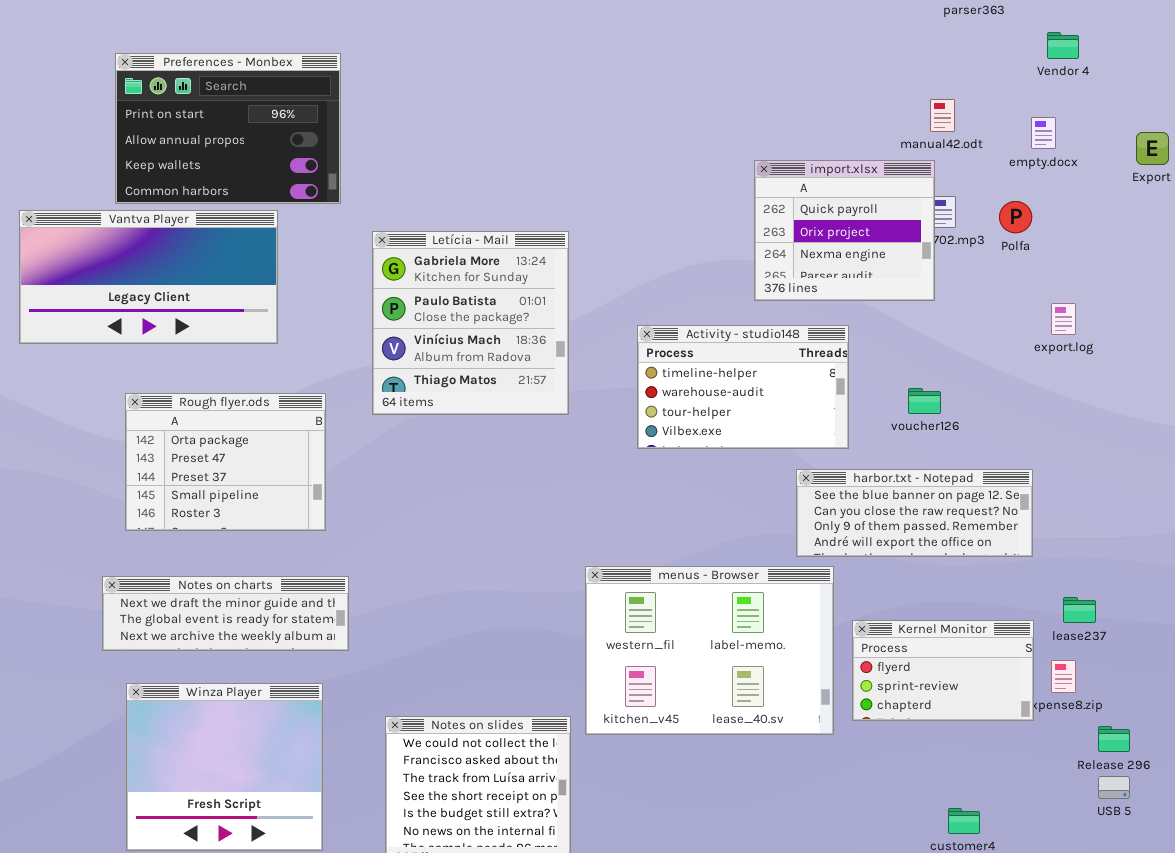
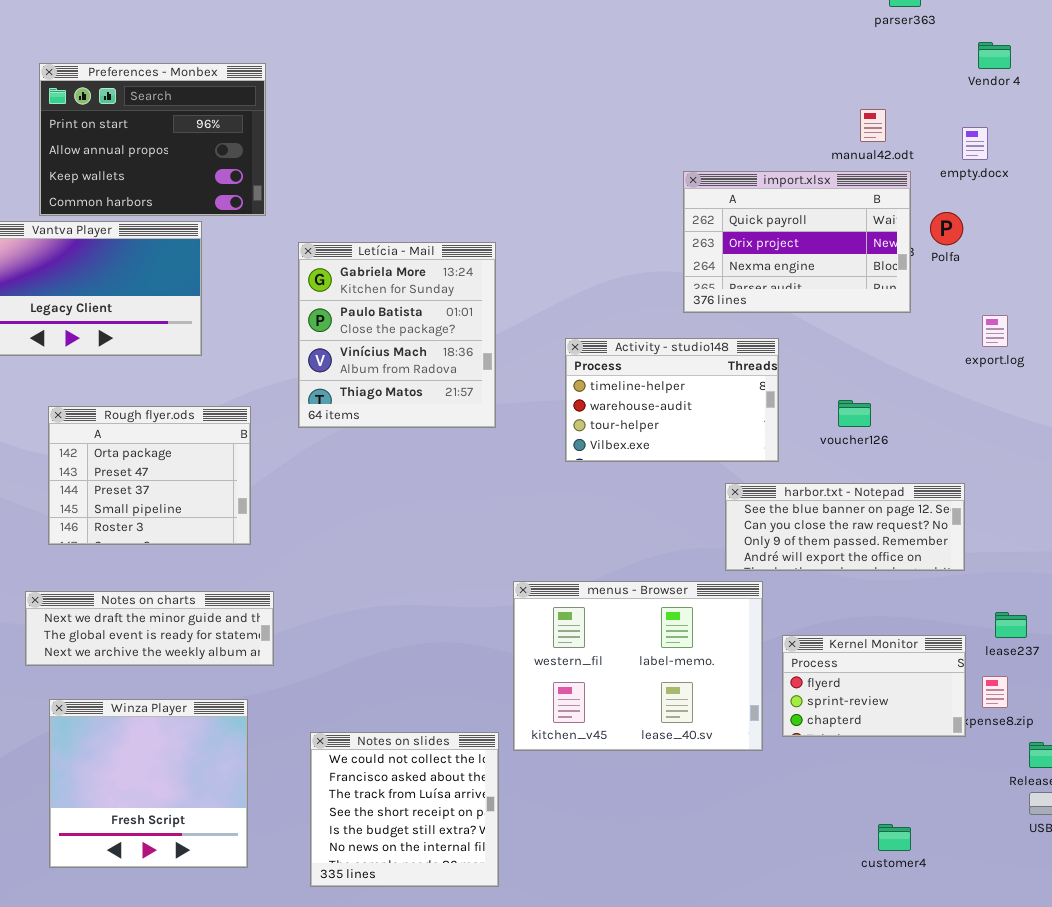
import.xlsx: [754,160,935,301] -> [683,171,911,313], resized

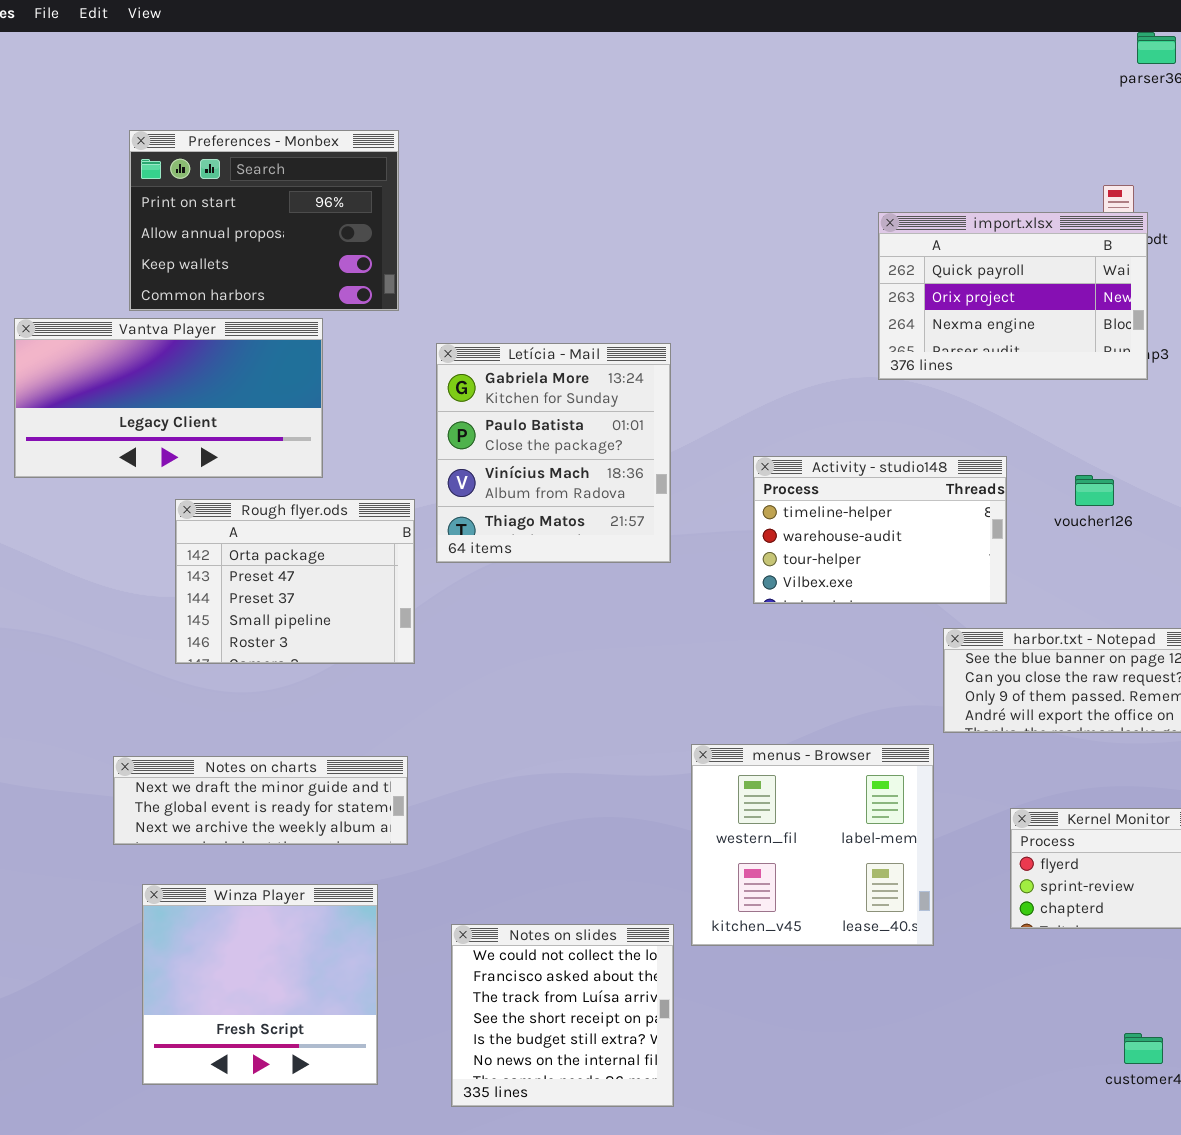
import.xlsx: [683,171,911,313] -> [878,212,1148,380], moved
voucher126: [838,400,871,427] -> [1075,475,1114,506], moved
Rough flyer.ods: [48,406,251,545] -> [175,499,415,664], moved
menus - Browser: [513,581,763,751] -> [691,744,934,946], resized

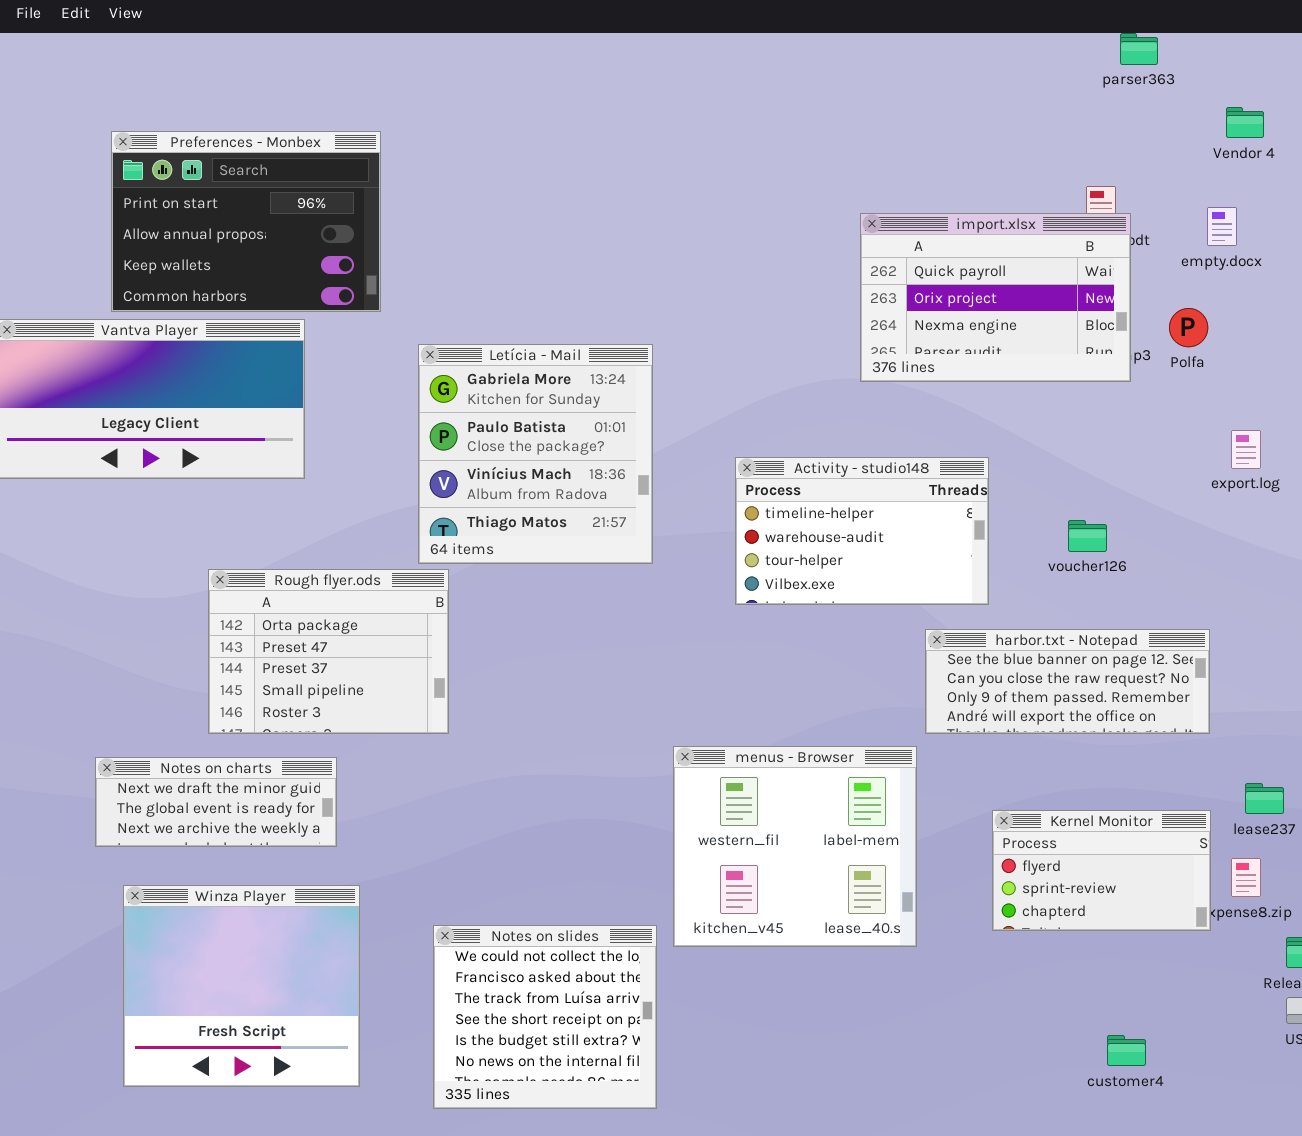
voucher126: [1075,475,1114,506] -> [1068,520,1107,552], moved
Rough flyer.ods: [175,499,415,664] -> [208,569,449,734], moved
Notes on charts: [113,756,408,845] -> [95,757,337,847], resized

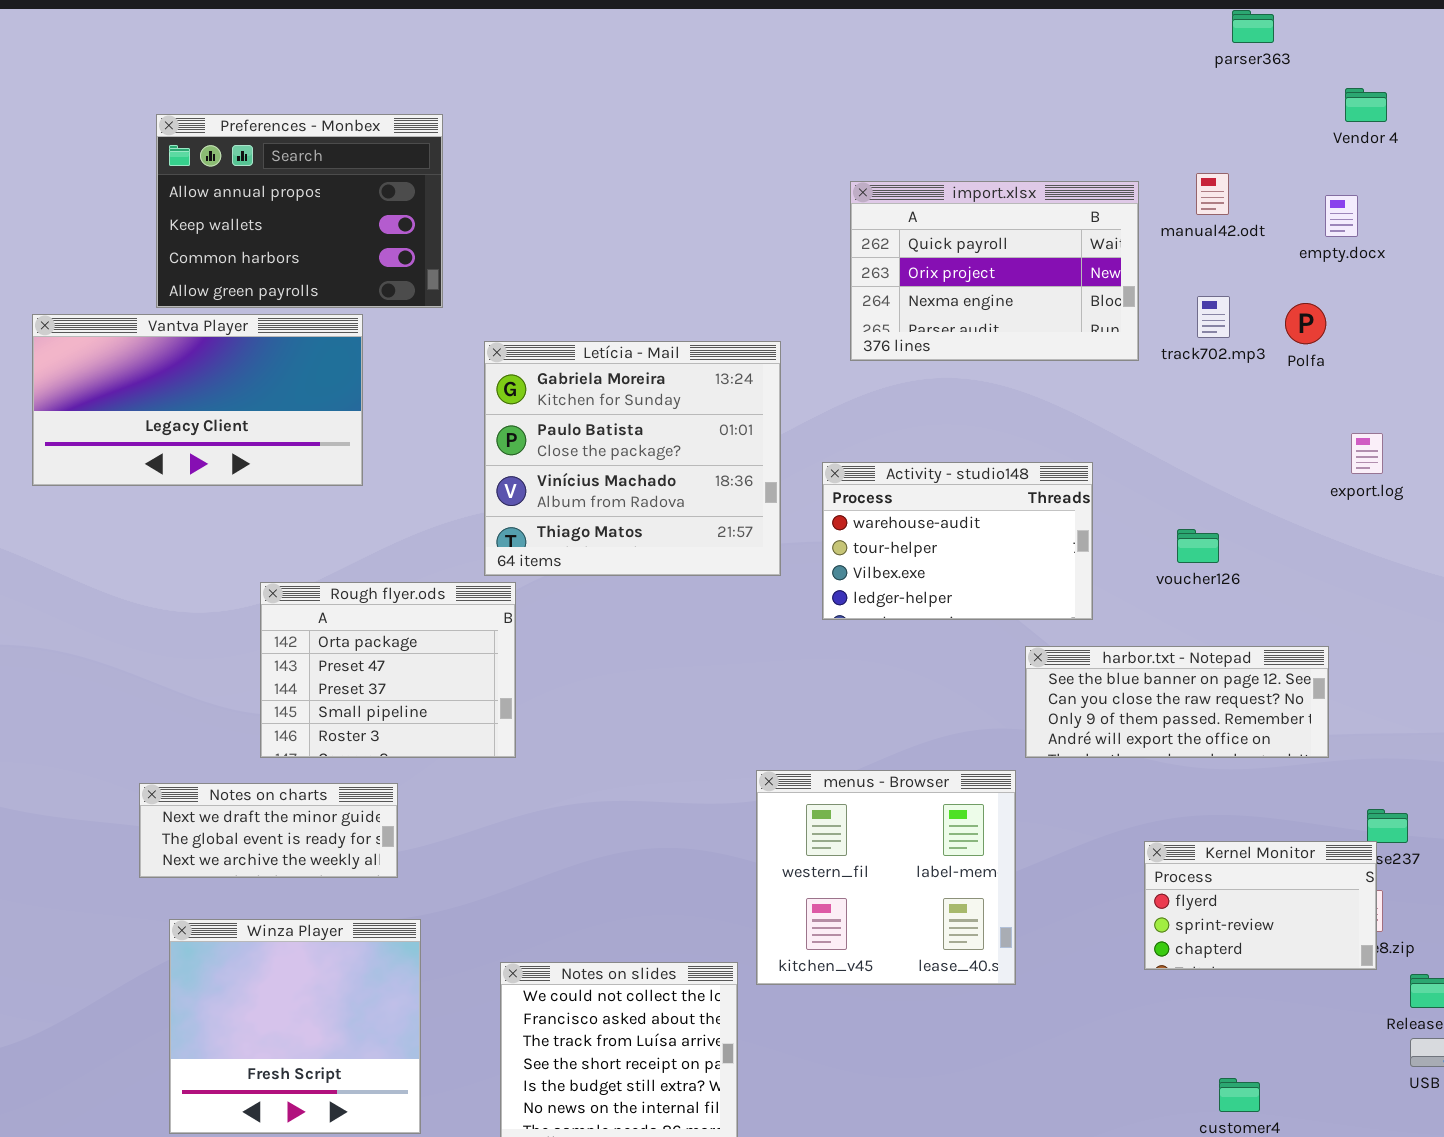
Preferences - Monbex: [111,131,381,312] -> [156,114,443,308], scrolled down 1 row
import.xlsx: [860,213,1131,382] -> [850,181,1139,361], moved
Letícia - Mail: [418,344,653,564] -> [484,341,781,576], resized
Activity - studio148: [735,457,989,605] -> [822,462,1093,620], scrolled down 1 row
Kernel Monitor: [992,810,1211,931] -> [1144,841,1377,970], moved

